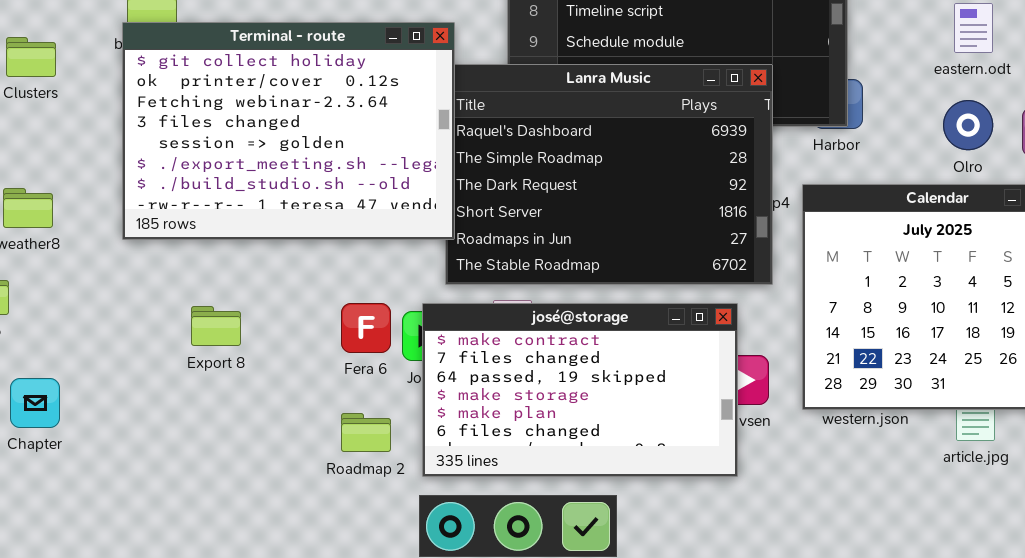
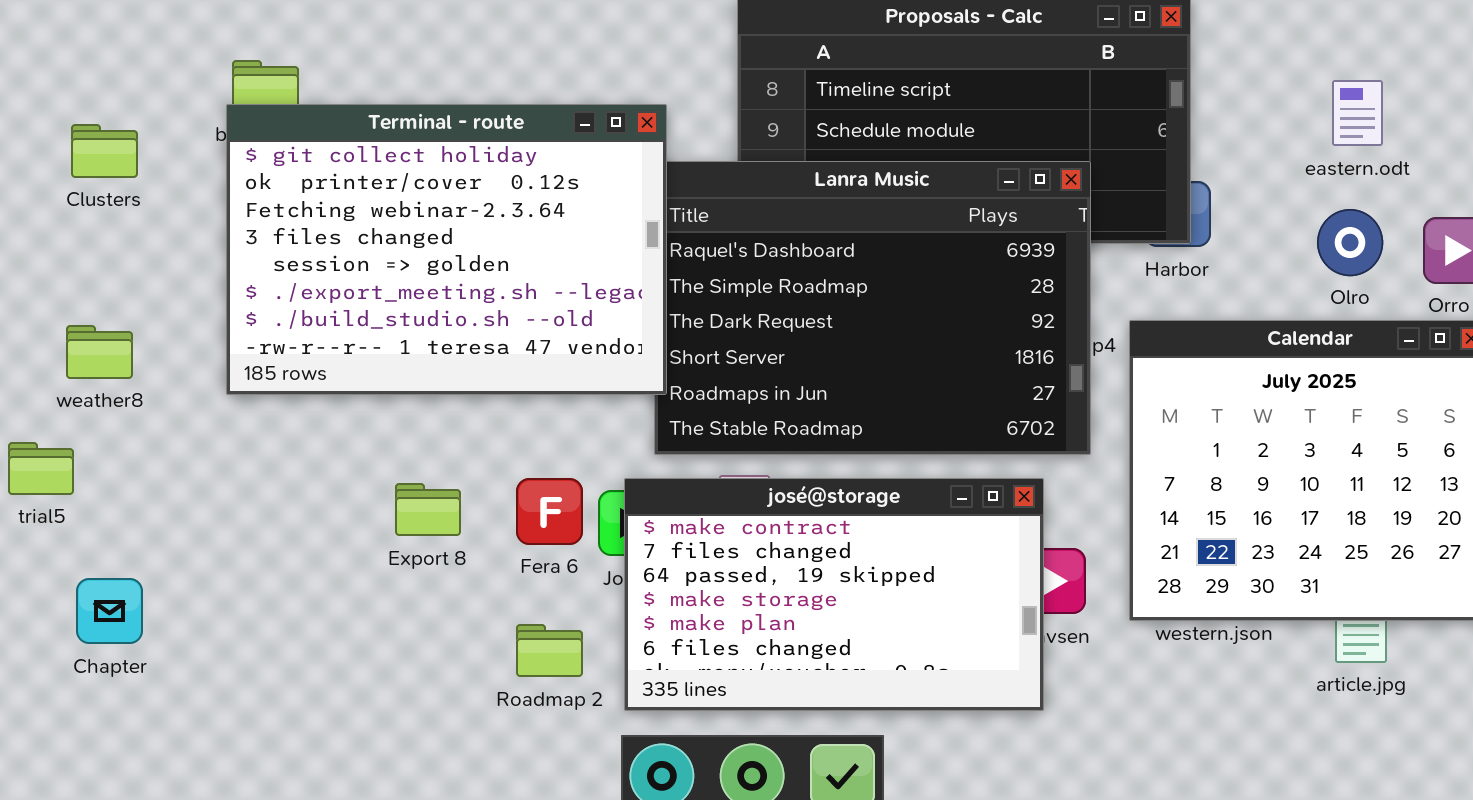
Export 8: [191,306,241,346] -> [395,483,461,536], moved

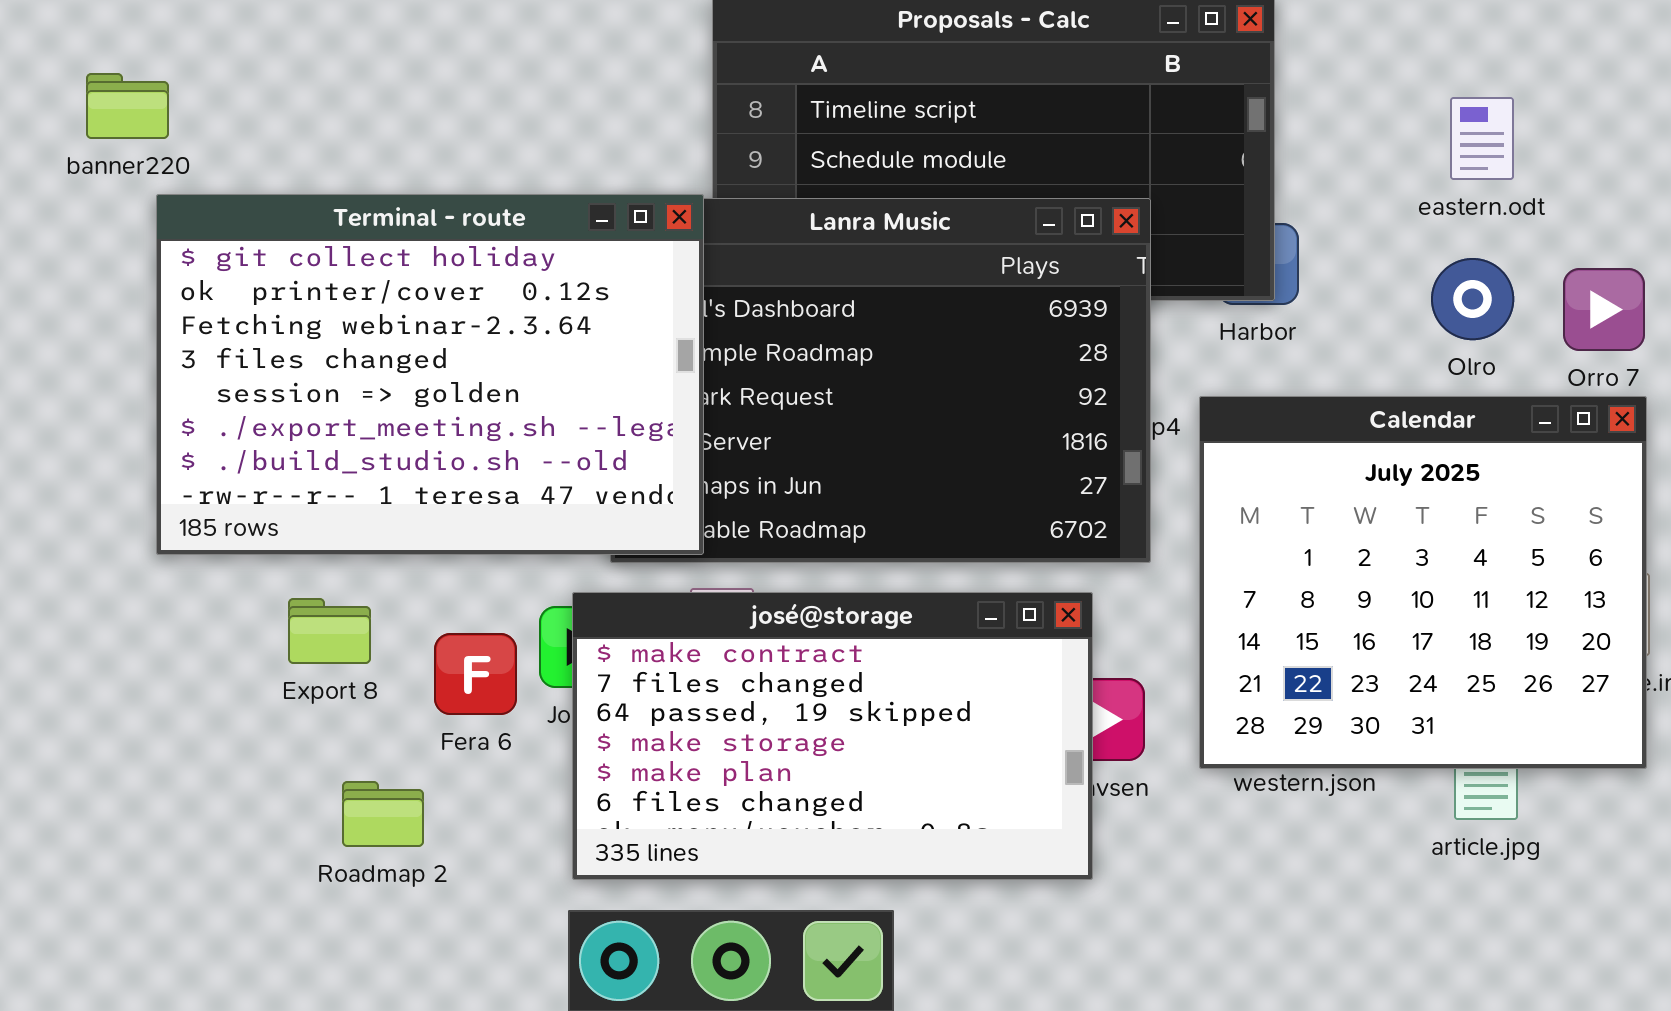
Terminal - route: [226,104,667,395] -> [156,194,704,555], moved
Fera 6: [516,478,583,545] -> [434,633,517,715], moved
Roadmap 2: [516,624,583,677] -> [342,781,424,847], moved

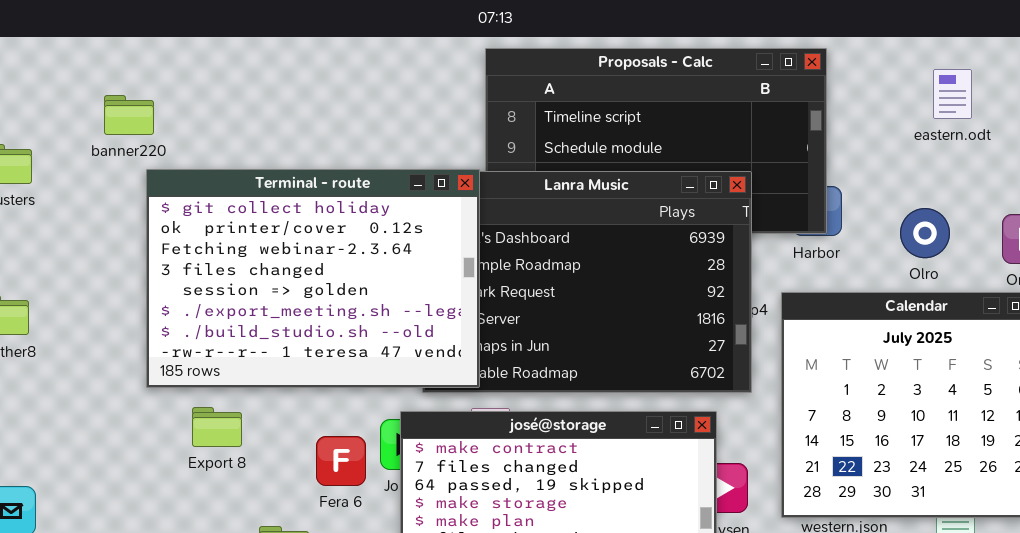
eastern.odt: [1450,97,1514,180] -> [933,69,972,119], moved
Olro: [1431,258,1514,340] -> [900,208,950,258], moved
Export 8: [288,598,371,664] -> [192,407,242,447], moved

